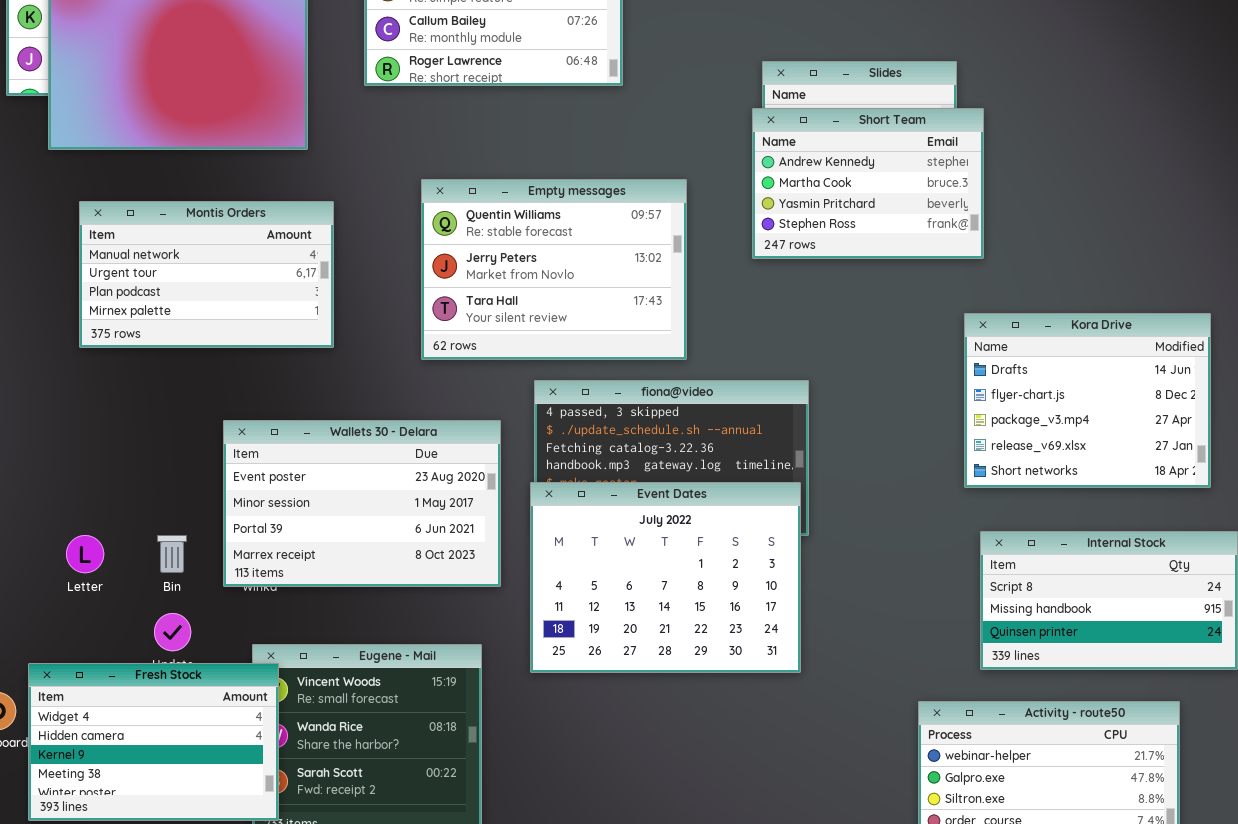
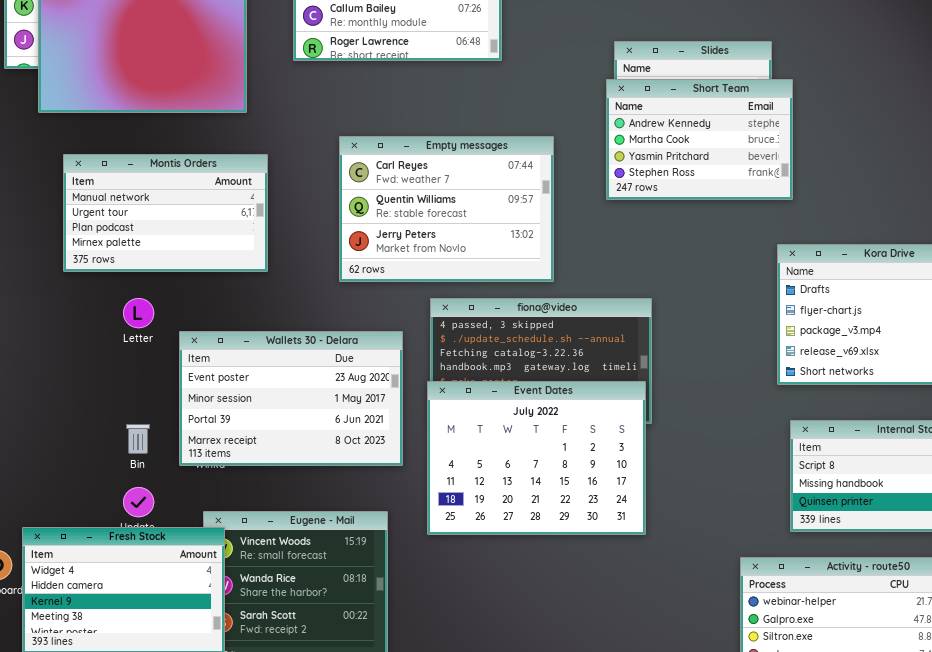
Empty messages: [421,179,687,360] -> [339,136,554,282], scrolled up 1 row
Letter: [66,535,104,573] -> [123,298,154,328], moved

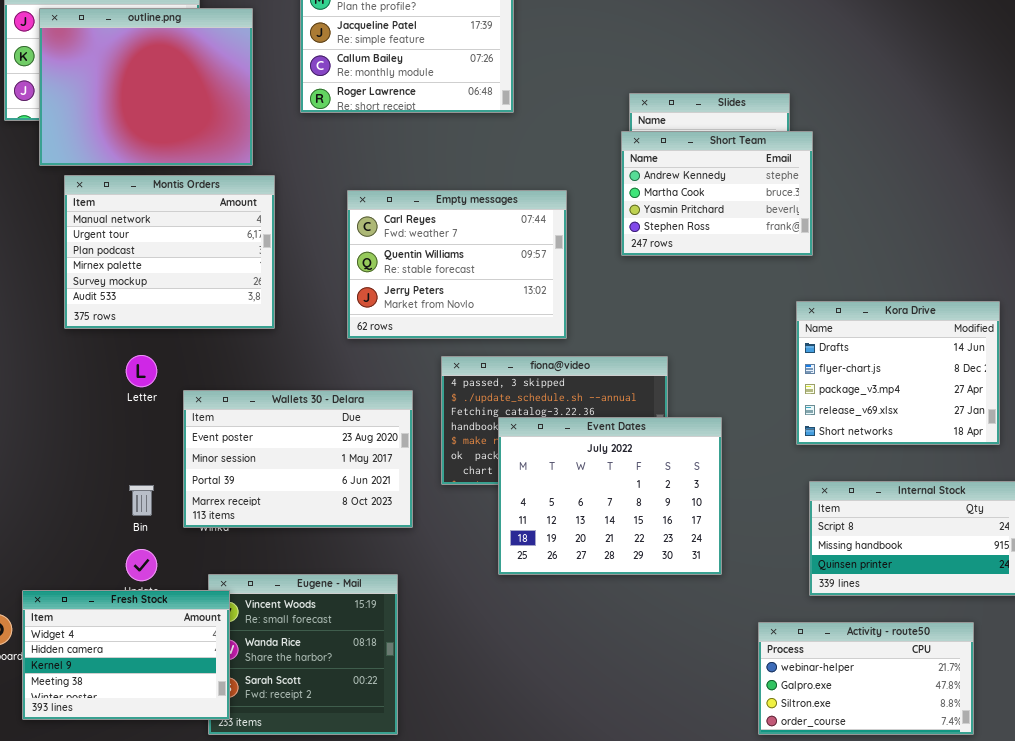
Montis Orders: [63,154,268,272] -> [64,175,275,329], resized
Event Dates: [427,381,646,535] -> [498,417,722,575], moved

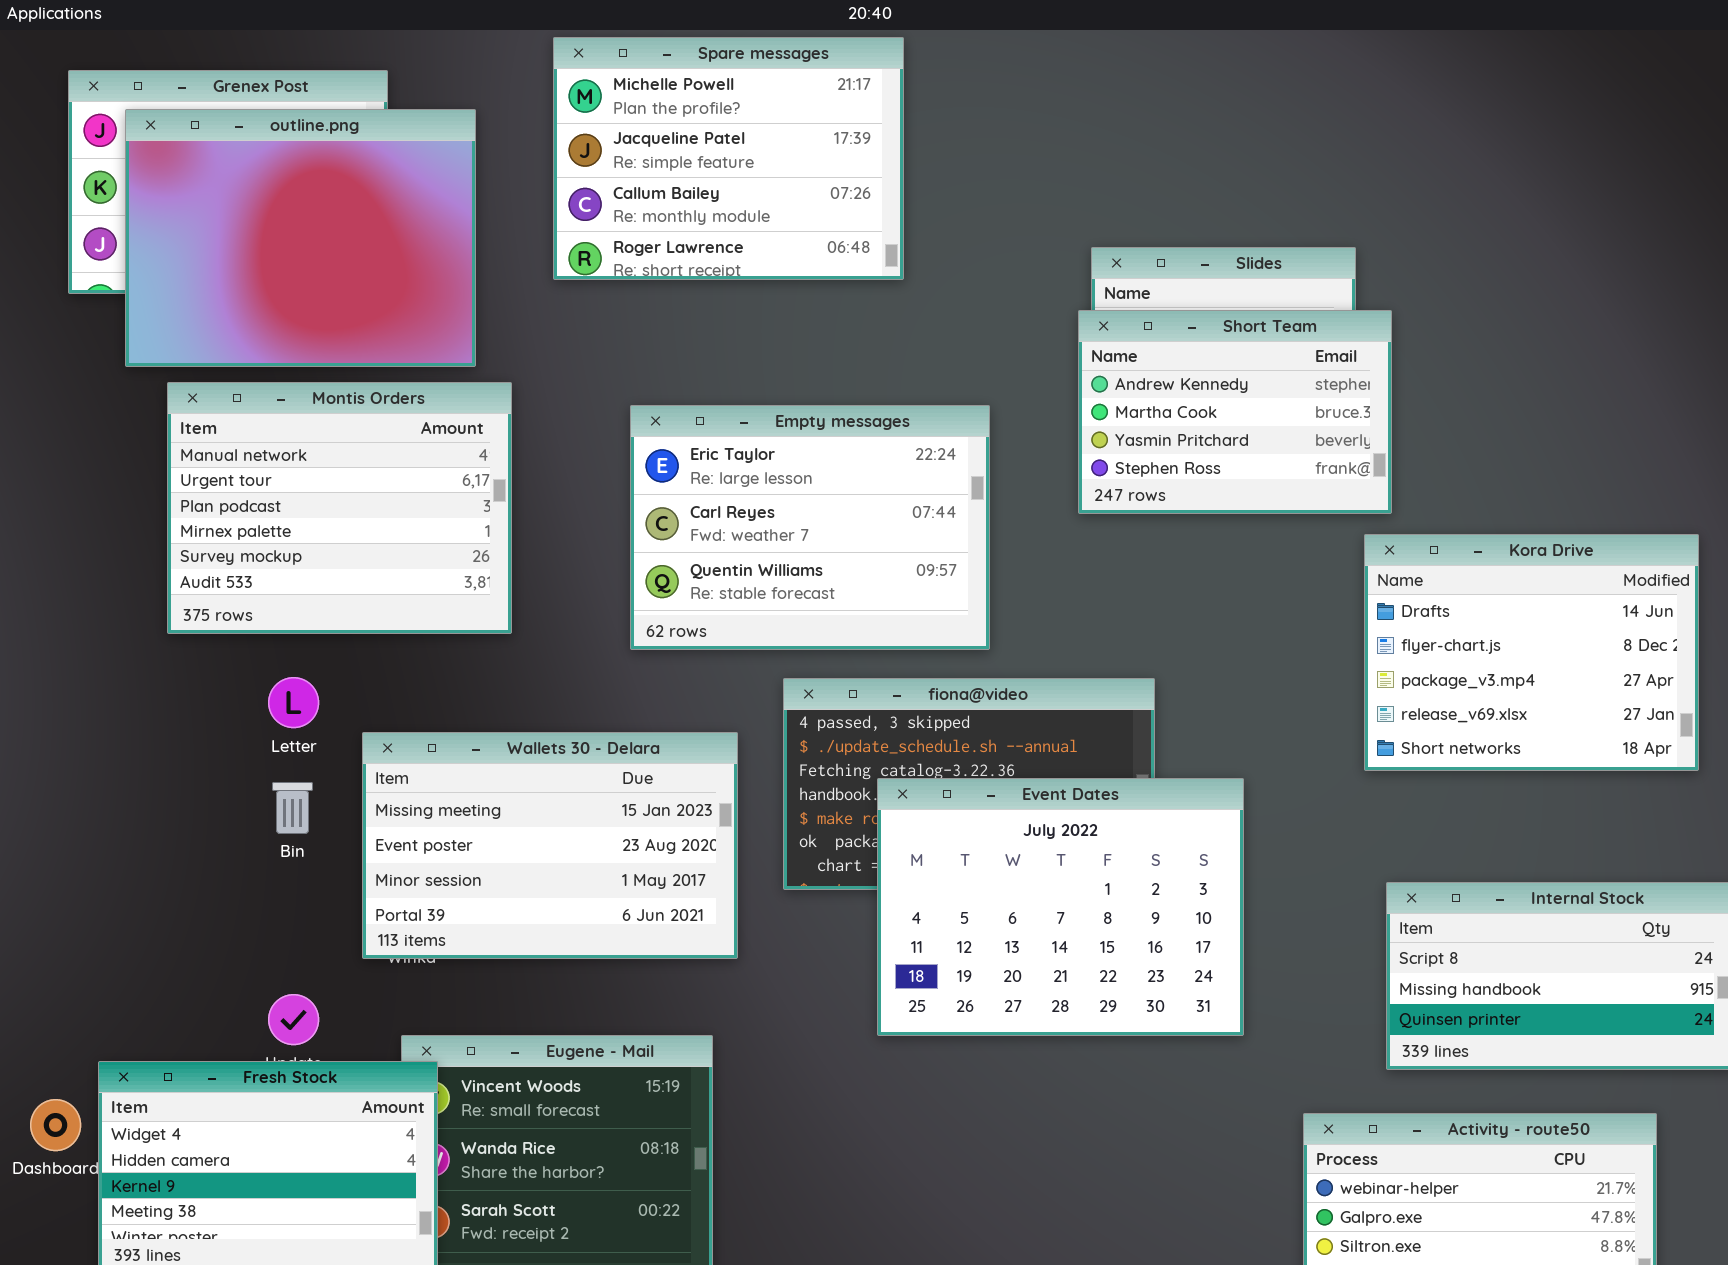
Empty messages: [347,190,567,339] -> [630,405,990,650], scrolled up 1 row
Kora Drive: [796,301,1000,445] -> [1364,534,1699,771], moved
Wallets 30 - Delara: [183,390,413,528] -> [362,732,738,959], scrolled up 1 row
Bin: [129,485,154,516] -> [272,782,313,834], moved

